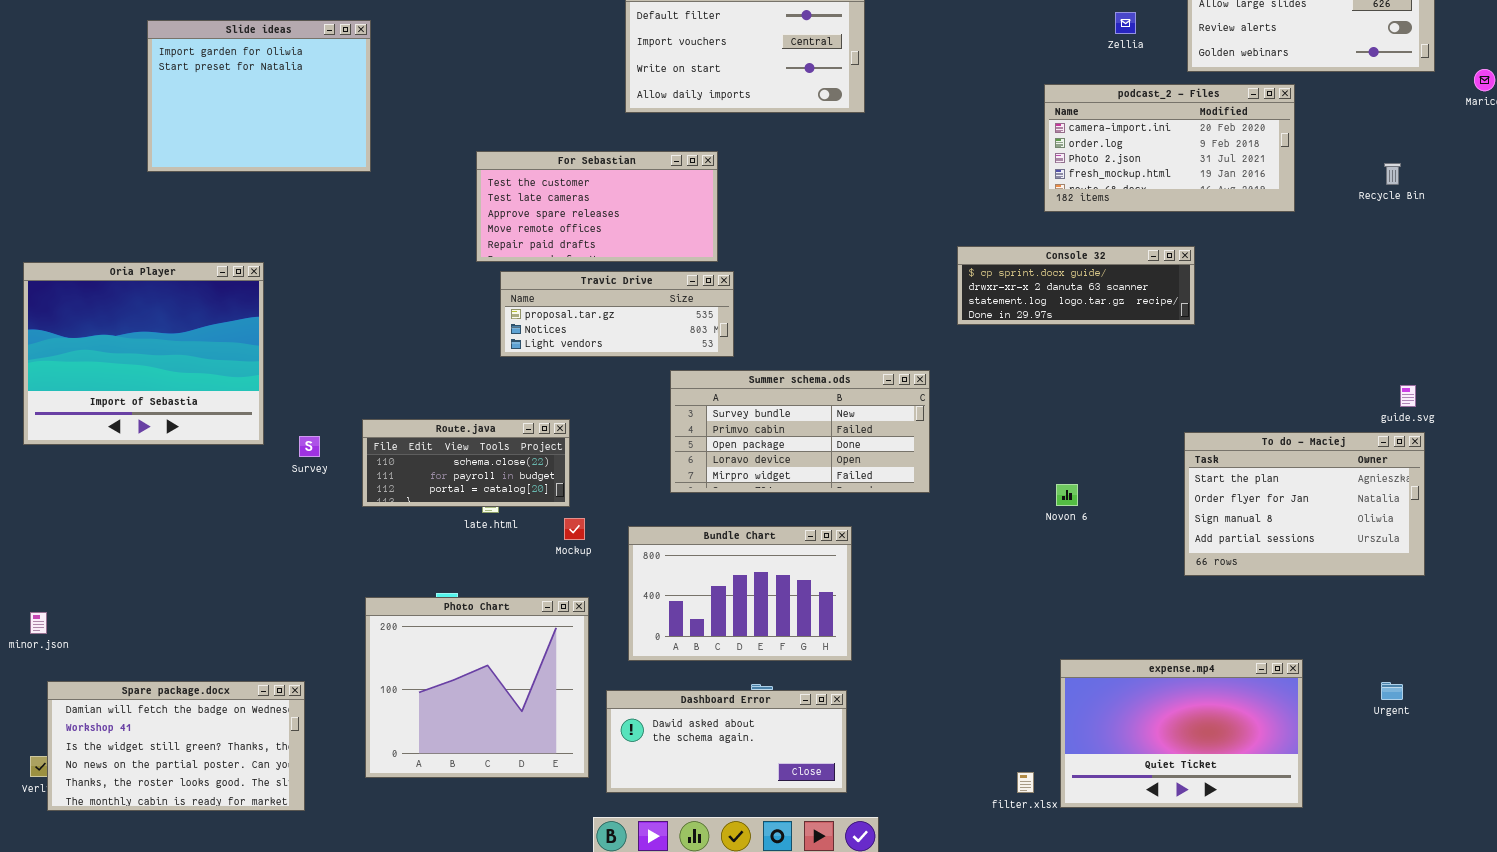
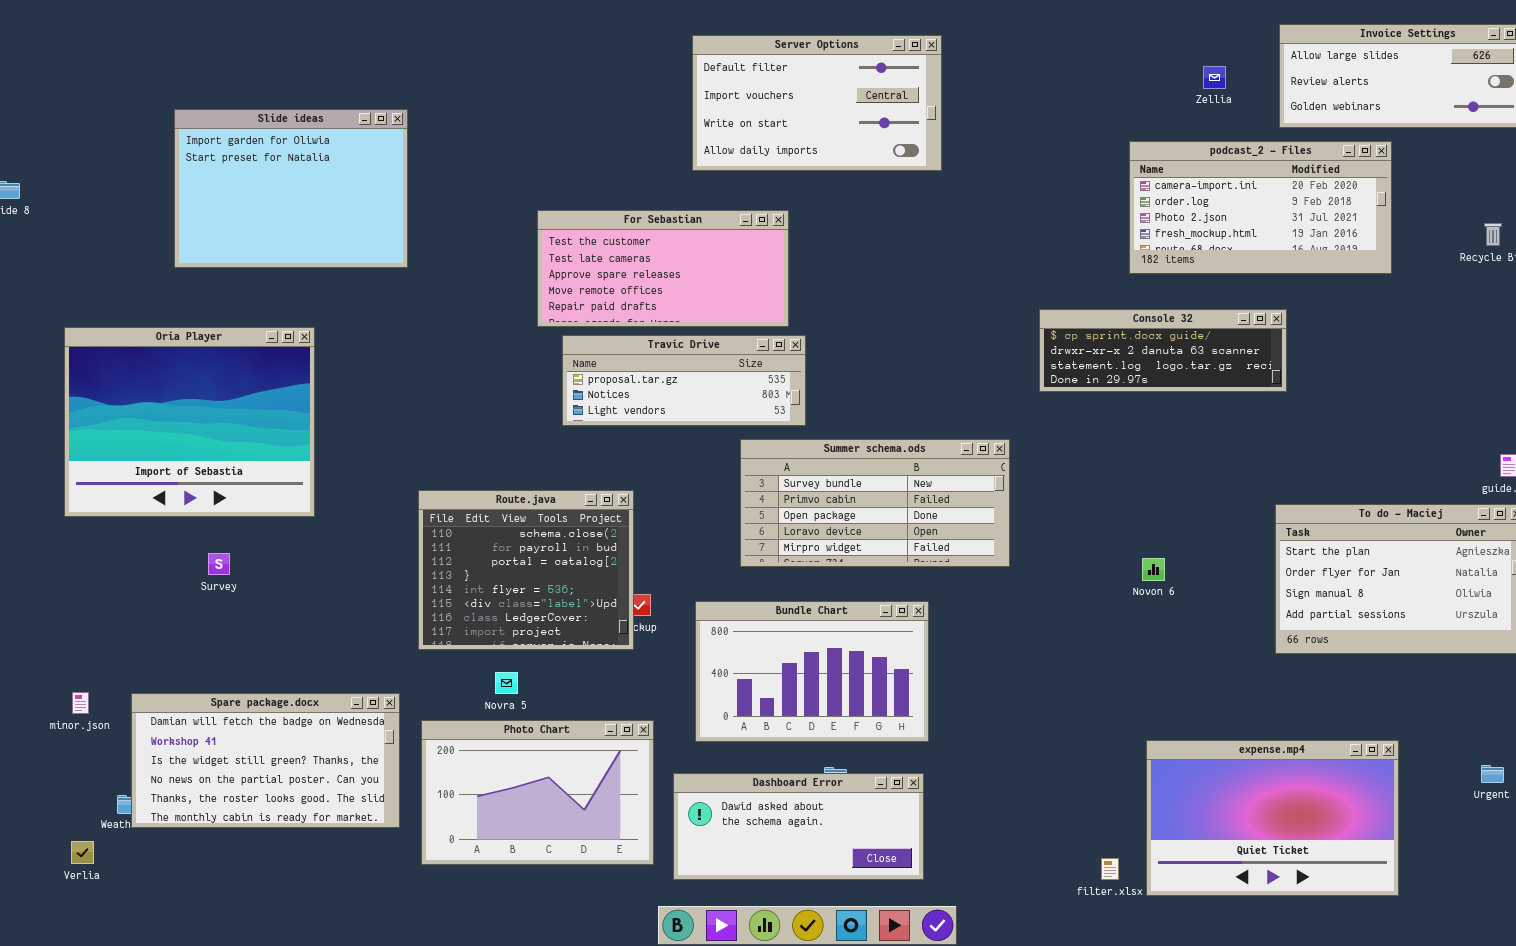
Slide ideas: [147,20,371,172] -> [174,109,408,268], moved
Route.java: [362,419,570,507] -> [418,490,634,650], resized
Survey: [299,436,320,457] -> [208,553,230,575], moved
Photo Chart: [365,597,589,778] -> [421,720,654,865], resized
Spare package.docx: [47,681,305,811] -> [131,693,400,828], moved

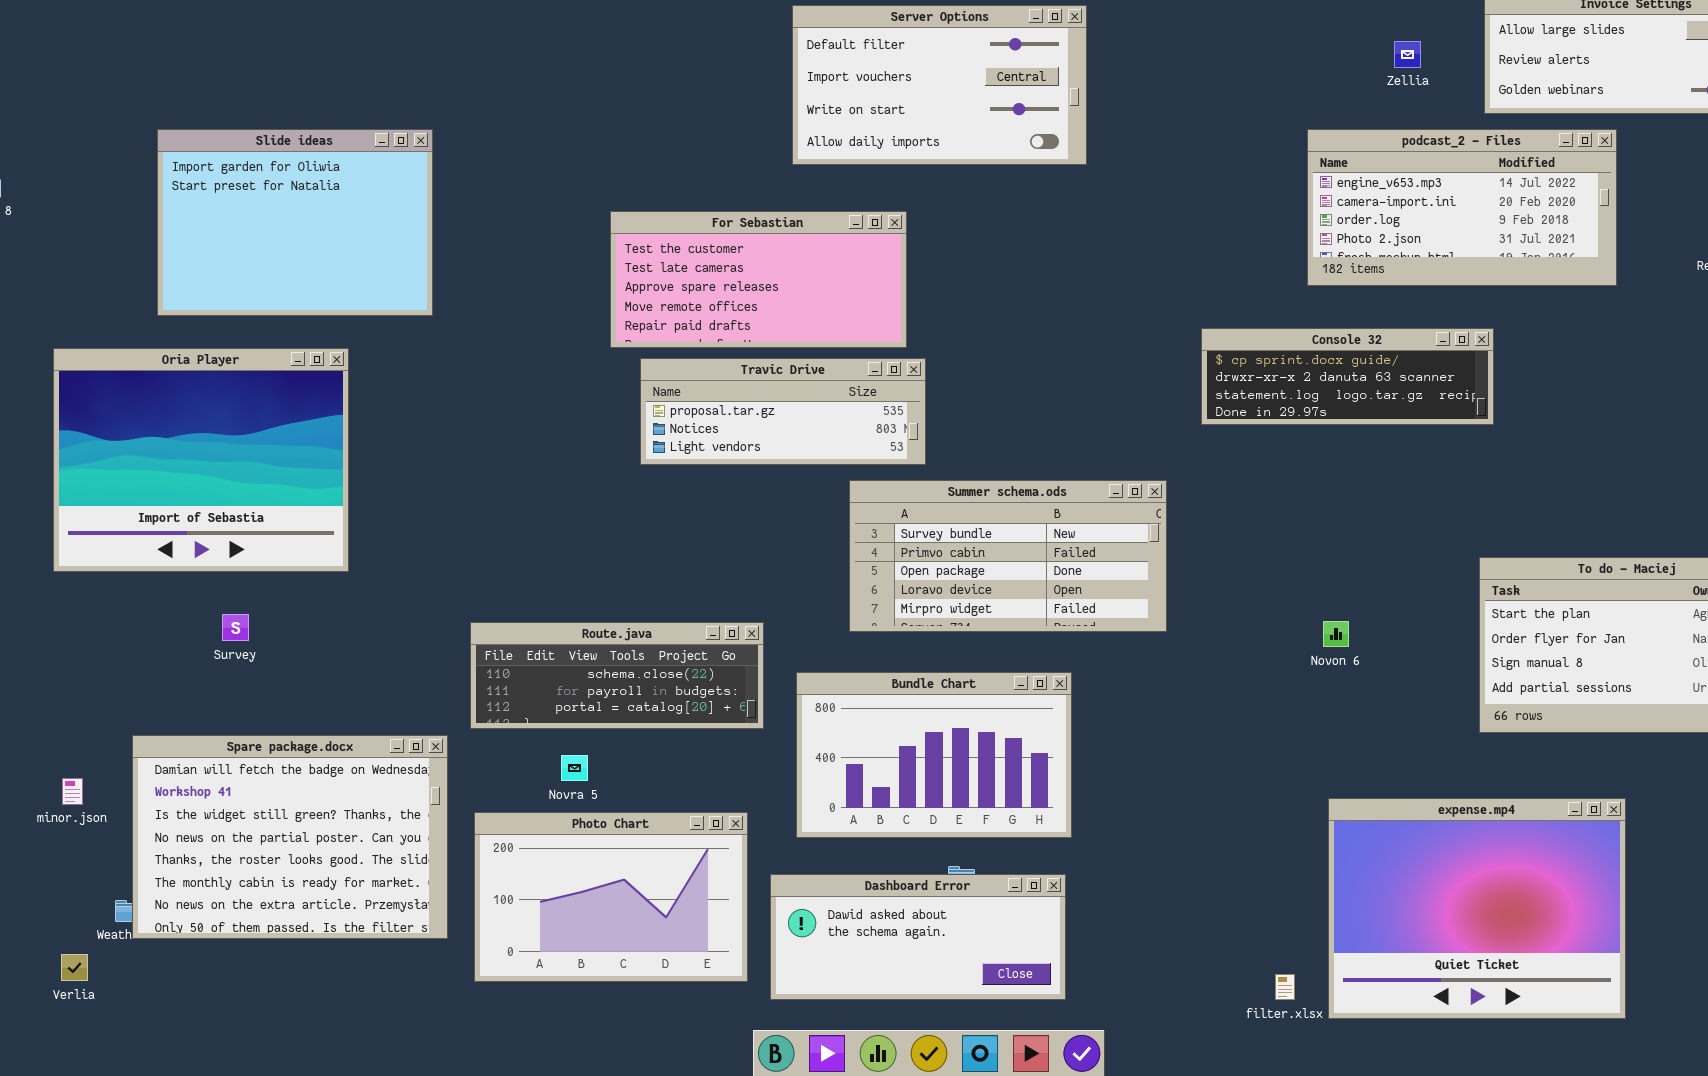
Slide ideas: [174,109,408,268] -> [157,129,433,316], moved
podcast_2 - Files: [1129,141,1392,274] -> [1307,129,1617,286], scrolled up 1 row
Route.java: [418,490,634,650] -> [470,622,764,729], resized
Spare package.docx: [131,693,400,828] -> [132,735,448,939], resized
expense.mp4: [1146,740,1399,896] -> [1328,798,1626,1019], resized

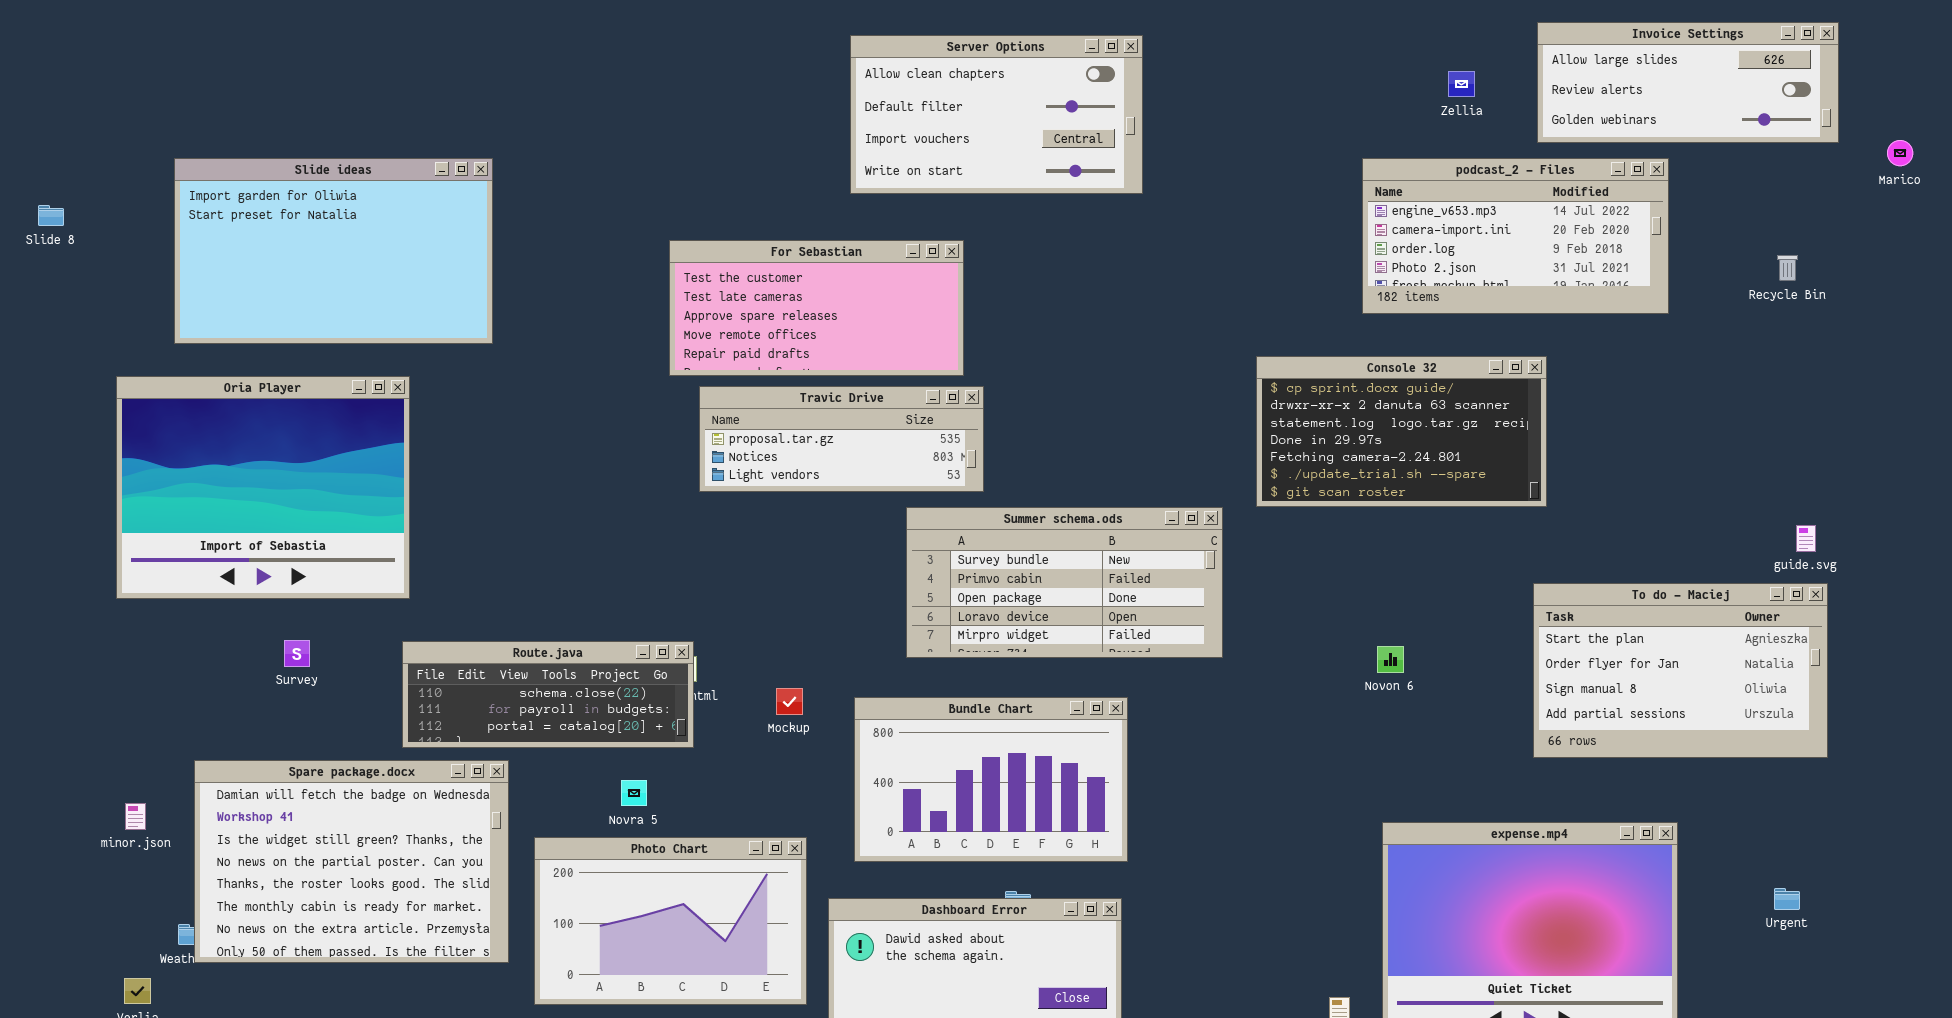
Server Options: [792,5,1087,165] -> [850,35,1143,194], scrolled up 1 row
Slide ideas: [157,129,433,316] -> [174,158,493,344], resized
Console 32: [1201,328,1494,425] -> [1256,356,1547,507], resized
Route.java: [470,622,764,729] -> [402,641,694,748], moved

